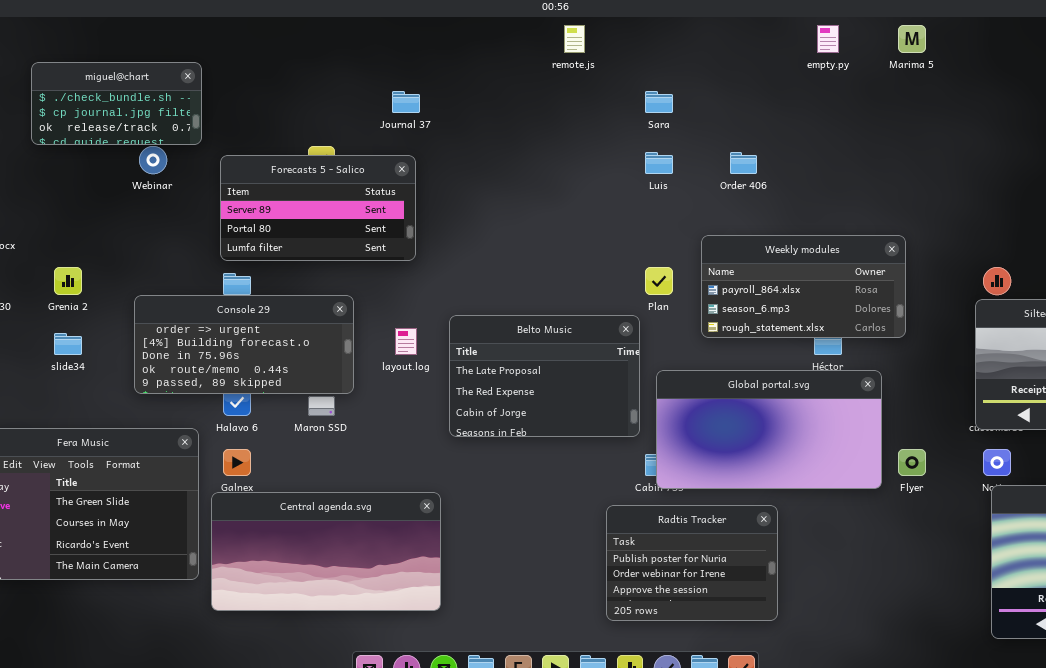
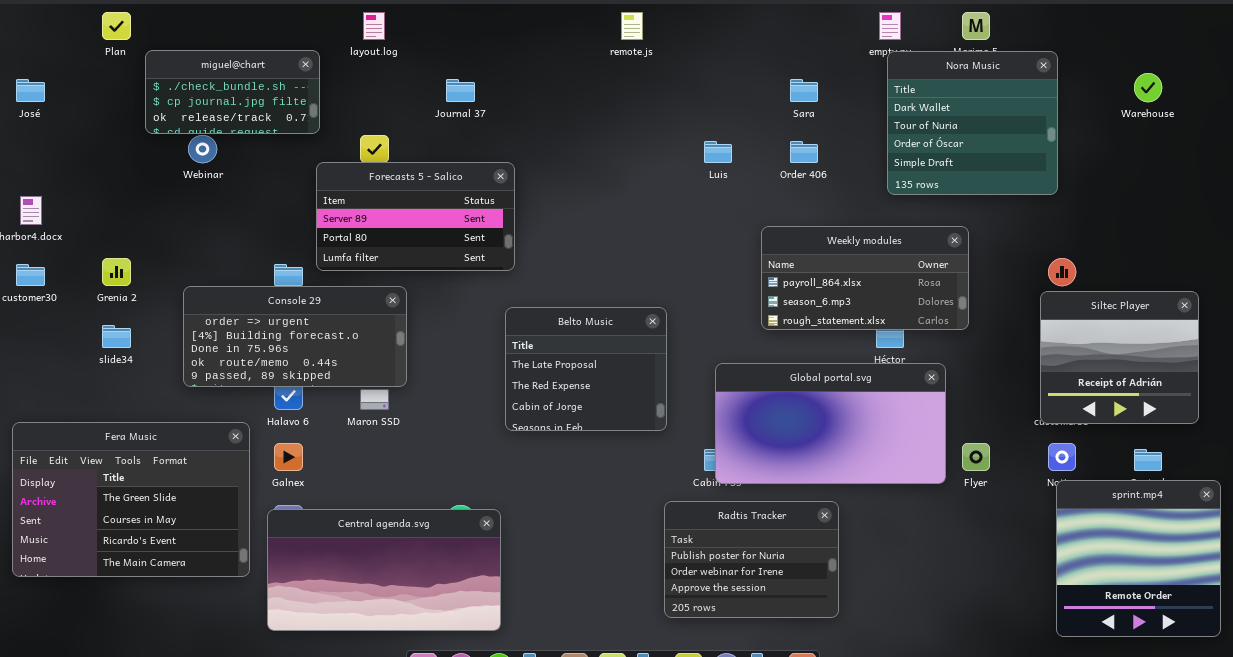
miguel@chart: [31,62,202,145] -> [145,50,320,134], moved
Nora Music: none -> [887,51,1058,195], opened
Sara: [645,91,673,113] -> [790,79,818,102], moved
Forecasts 5 - Salico: [220,155,416,261] -> [316,162,515,271], moved
Plan: [645,267,673,295] -> [102,12,131,40], moved
Belto Music: [449,315,640,437] -> [505,307,667,431], resized
layout.log: [395,328,417,355] -> [363,12,385,40], moved
Central agenda.svg: [211,492,441,611] -> [267,509,501,631], moved

